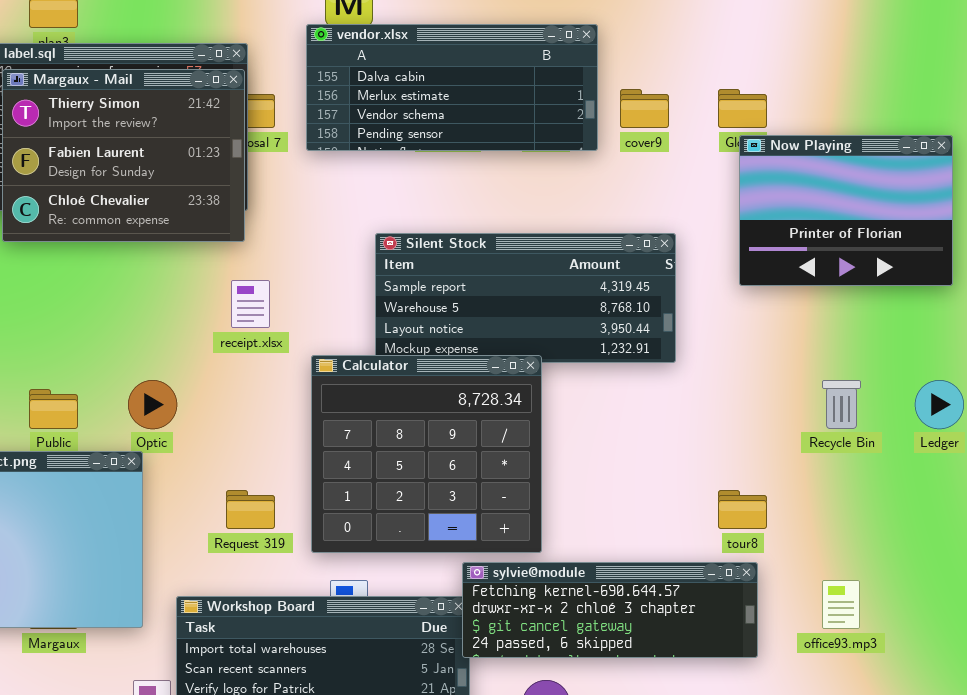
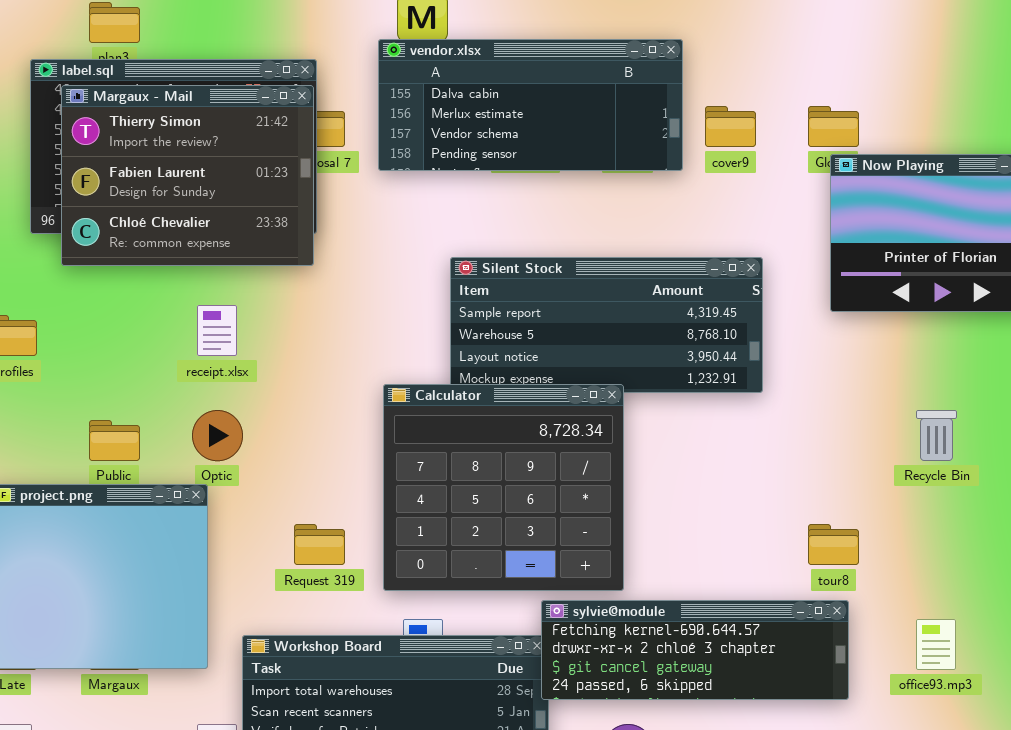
receipt.xlsx: [231,280,270,328] -> [197,305,237,356], moved

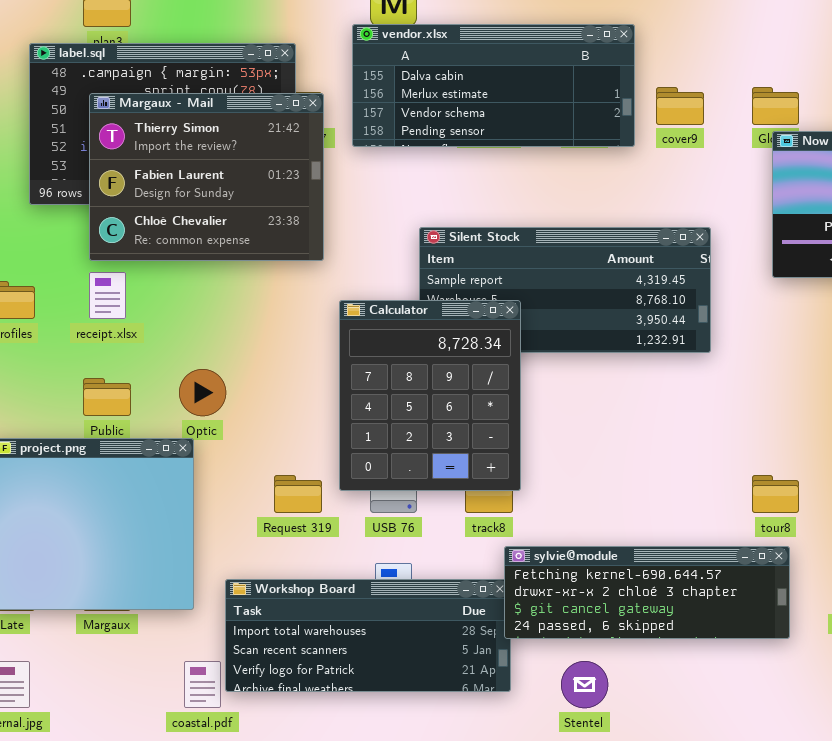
Margaux - Mail: [61,85,314,266] -> [89,93,324,261], moved
receipt.xlsx: [197,305,237,356] -> [89,272,126,319], moved
Calculator: [383,384,624,591] -> [339,300,521,491], moved, resized

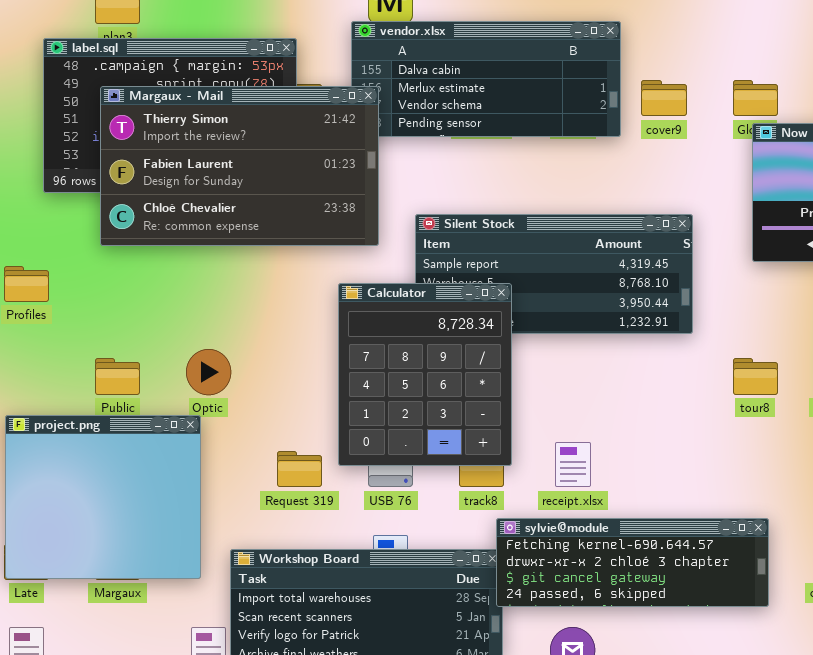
Margaux - Mail: [89,93,324,261] -> [100,86,379,246], resized
receipt.xlsx: [89,272,126,319] -> [555,442,591,487], moved
tour8: [752,475,799,513] -> [733,358,778,395], moved

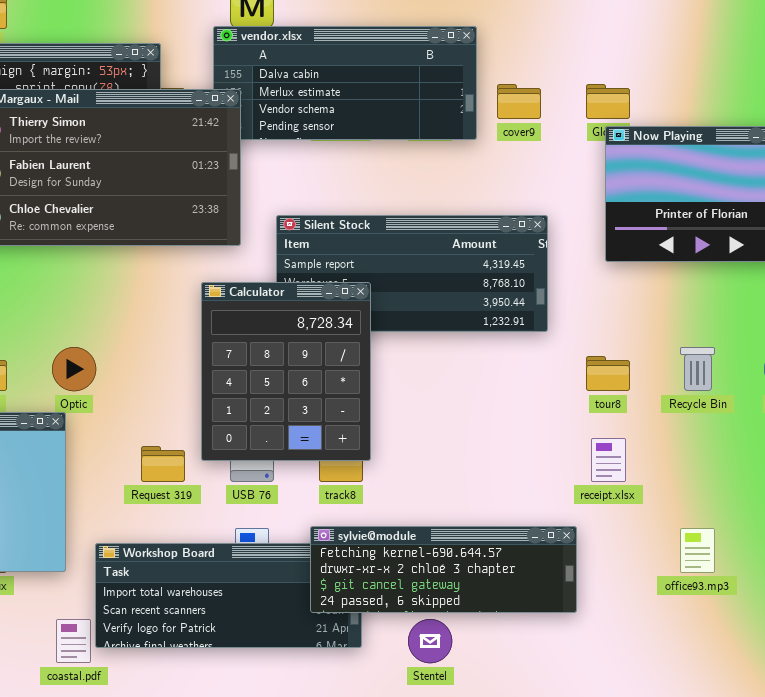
receipt.xlsx: [555,442,591,487] -> [591,438,626,482], moved
sylvie@module: [496,518,769,607] -> [310,526,577,613], moved

